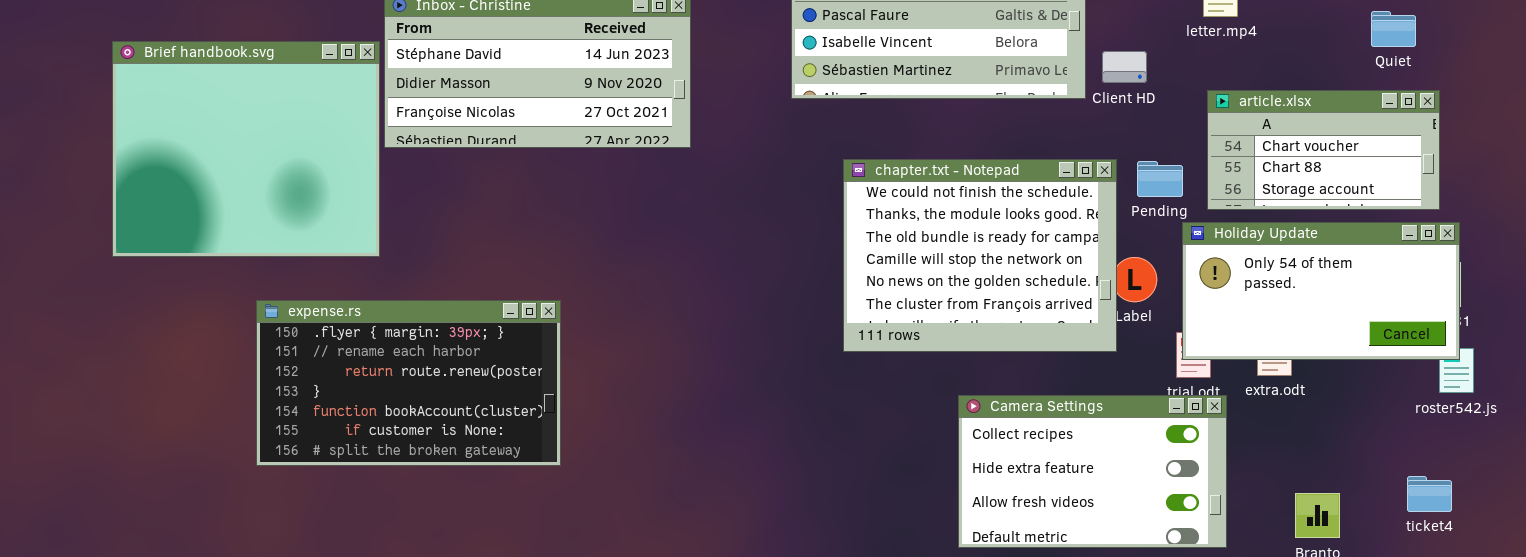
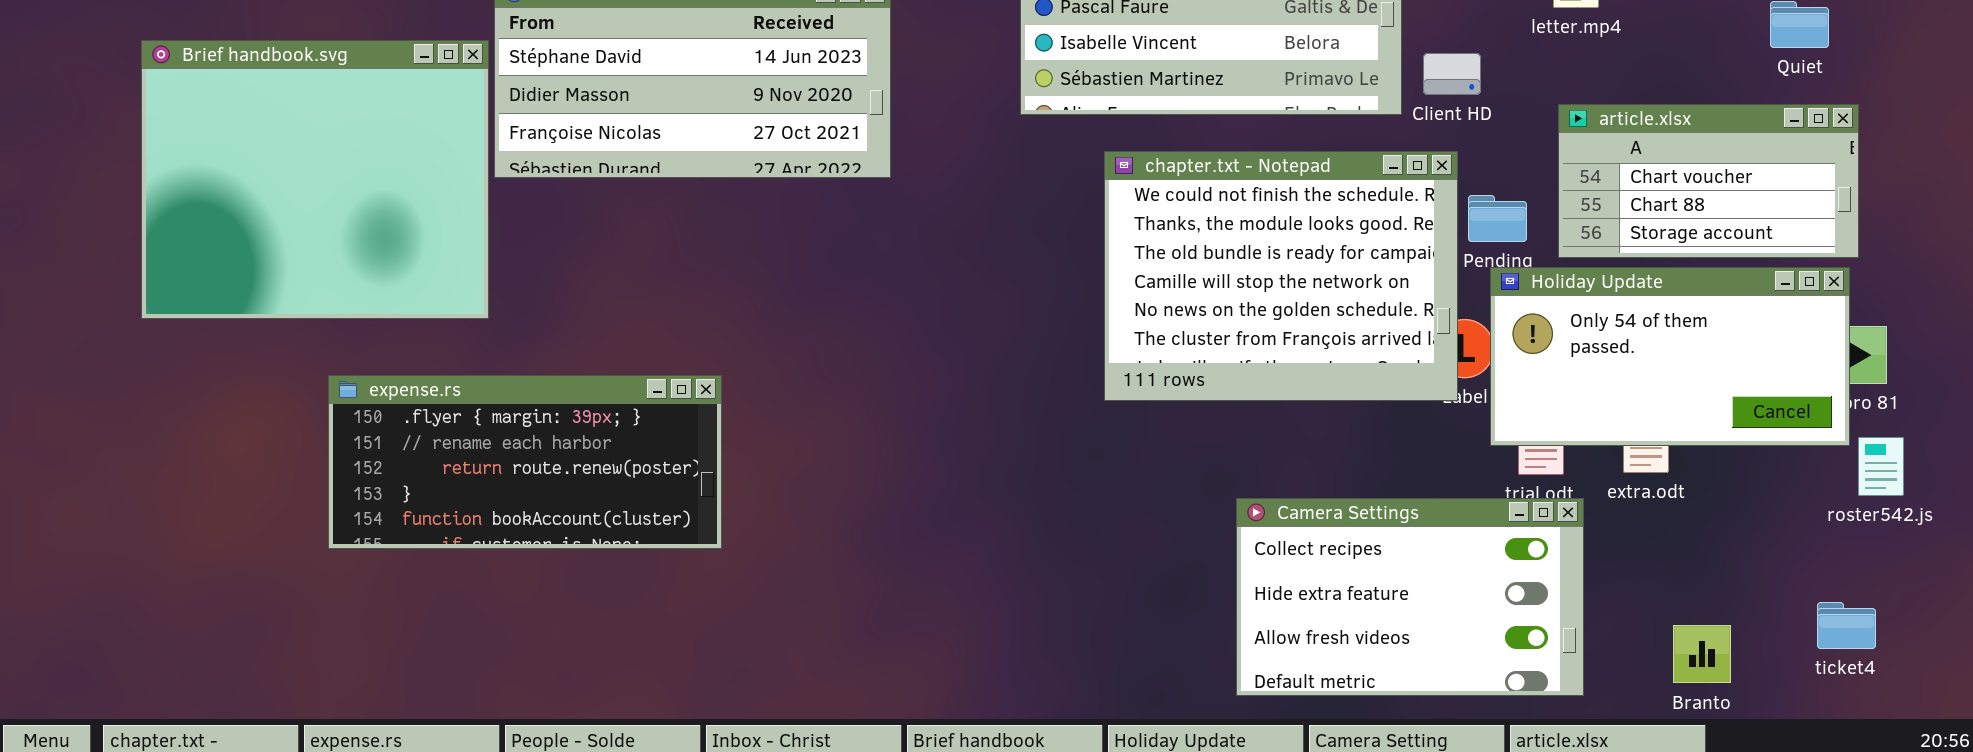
chapter.txt - Notepad: [843,159,1117,352] -> [1104,151,1458,401], moved
Holiday Update: [1182,222,1460,360] -> [1490,267,1850,446], moved
expense.rs: [256,300,561,466] -> [328,375,722,549], resized

